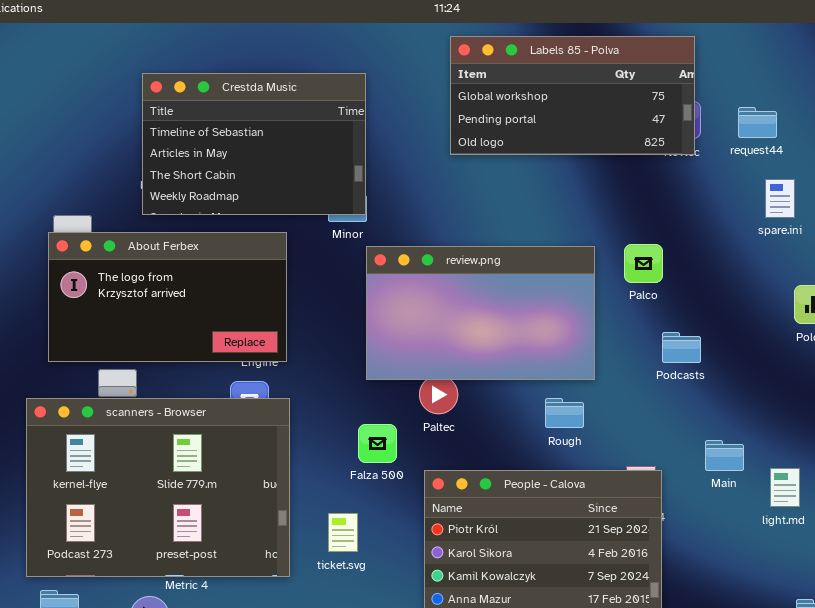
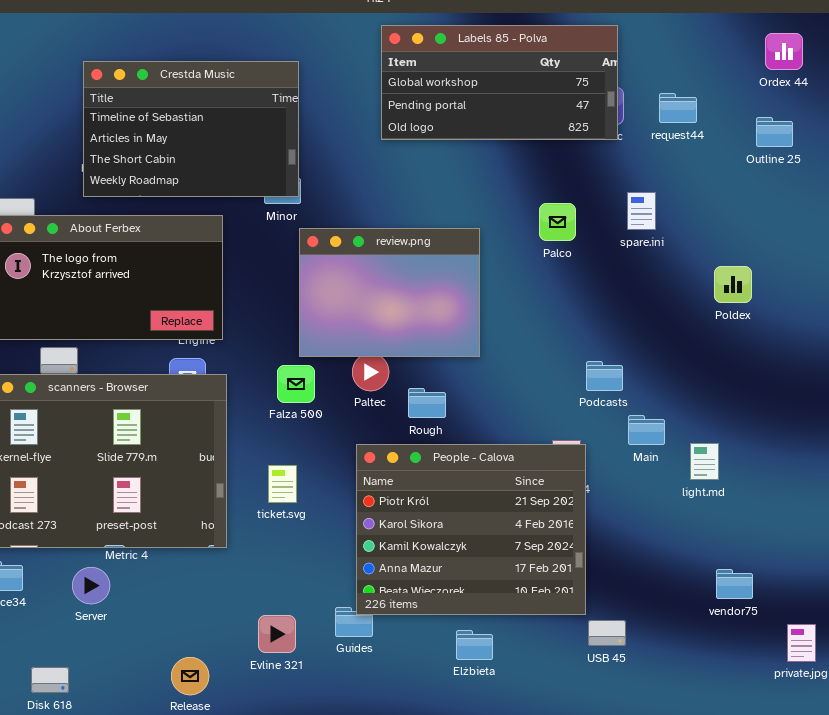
spare.ini: [765,179,795,218] -> [627,192,656,230], moved
Palco: [624,244,663,283] -> [539,203,576,241], moved
review.png: [366,246,595,380] -> [299,228,480,357], resized
Podcasts: [662,332,701,363] -> [586,361,623,391], moved
Rough: [545,398,584,428] -> [408,388,446,418], moved
Falza 500: [358,424,397,463] -> [277,365,315,403], moved
ticket.svg: [328,513,358,552] -> [268,465,297,503], moved

